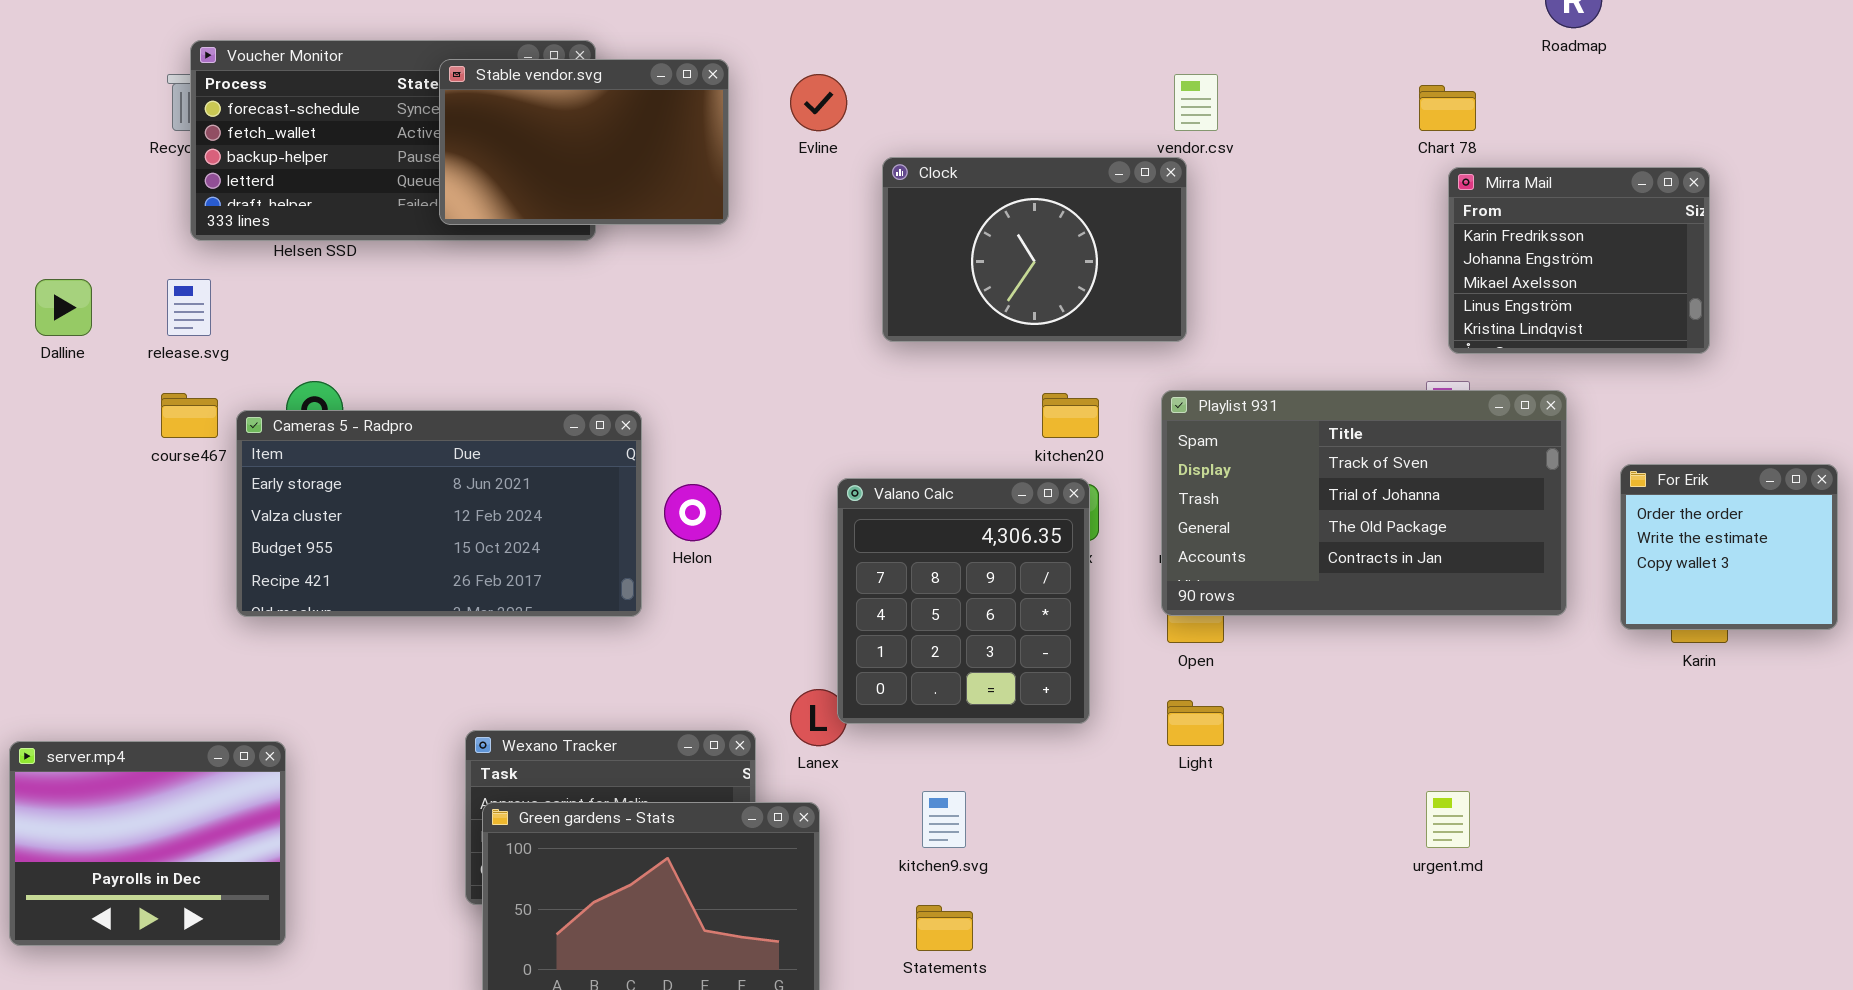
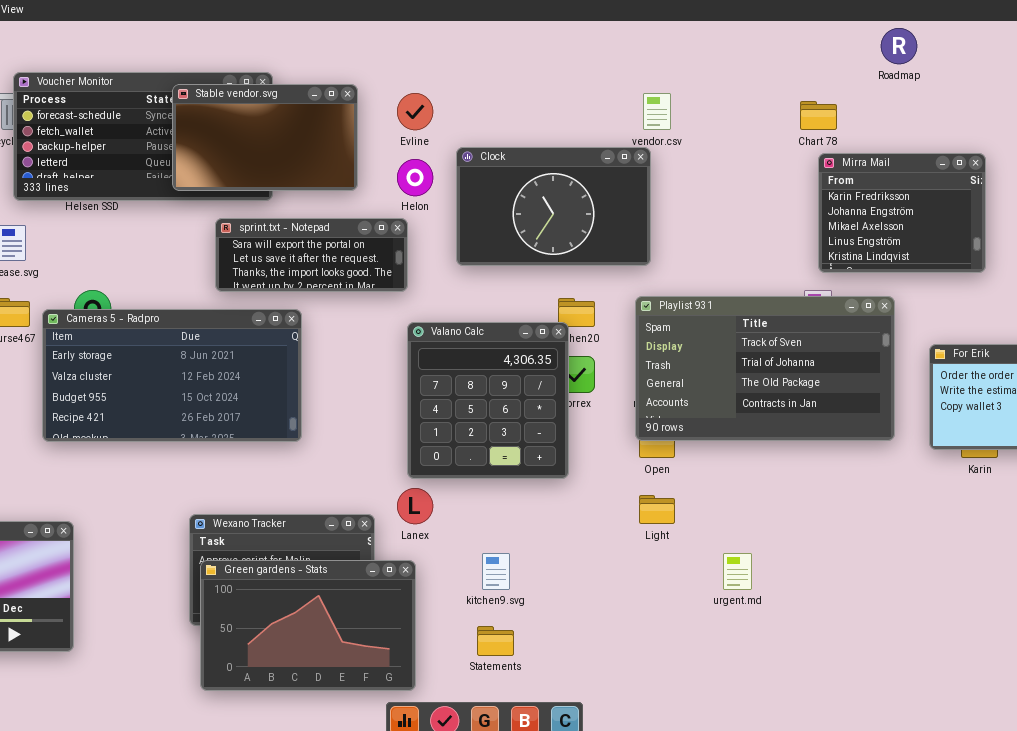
sprint.txt - Notepad: none -> [215,218,408,292], opened
Valano Calc: [837,478,1090,724] -> [407,322,569,479], moved
Helon: [664,484,721,541] -> [397,159,433,196], moved
urgent.md: [1426,791,1470,848] -> [723,553,752,590], moved

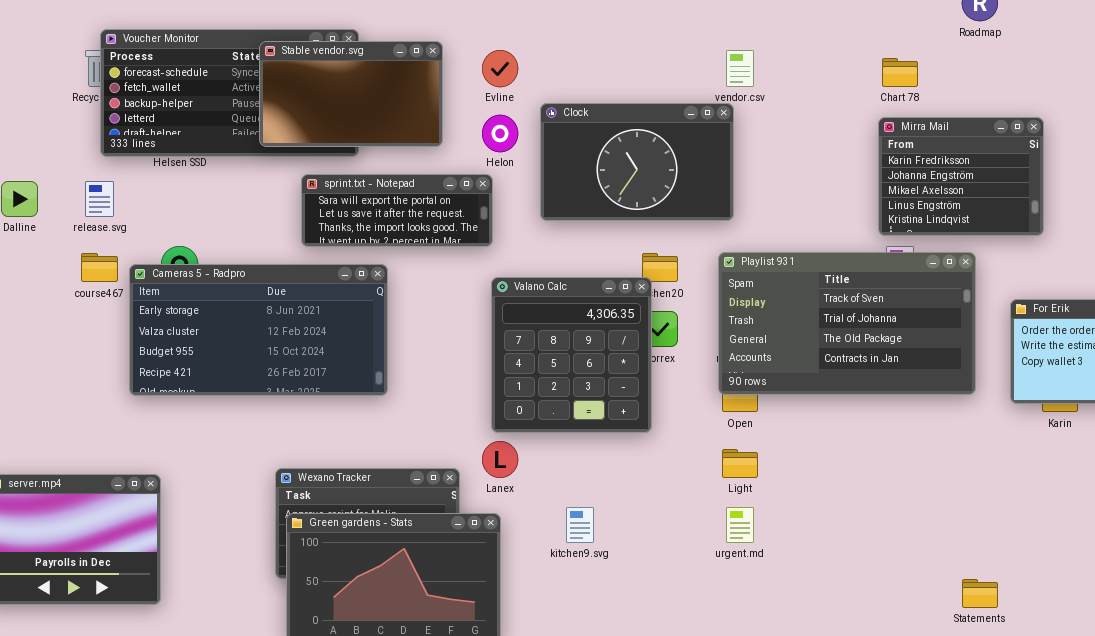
Mirra Mail: [818,153,986,273] -> [878,117,1044,236], moved
urgent.md: [723,553,752,590] -> [726,507,754,543], moved
Statements: [477,626,514,656] -> [962,579,998,608], moved

